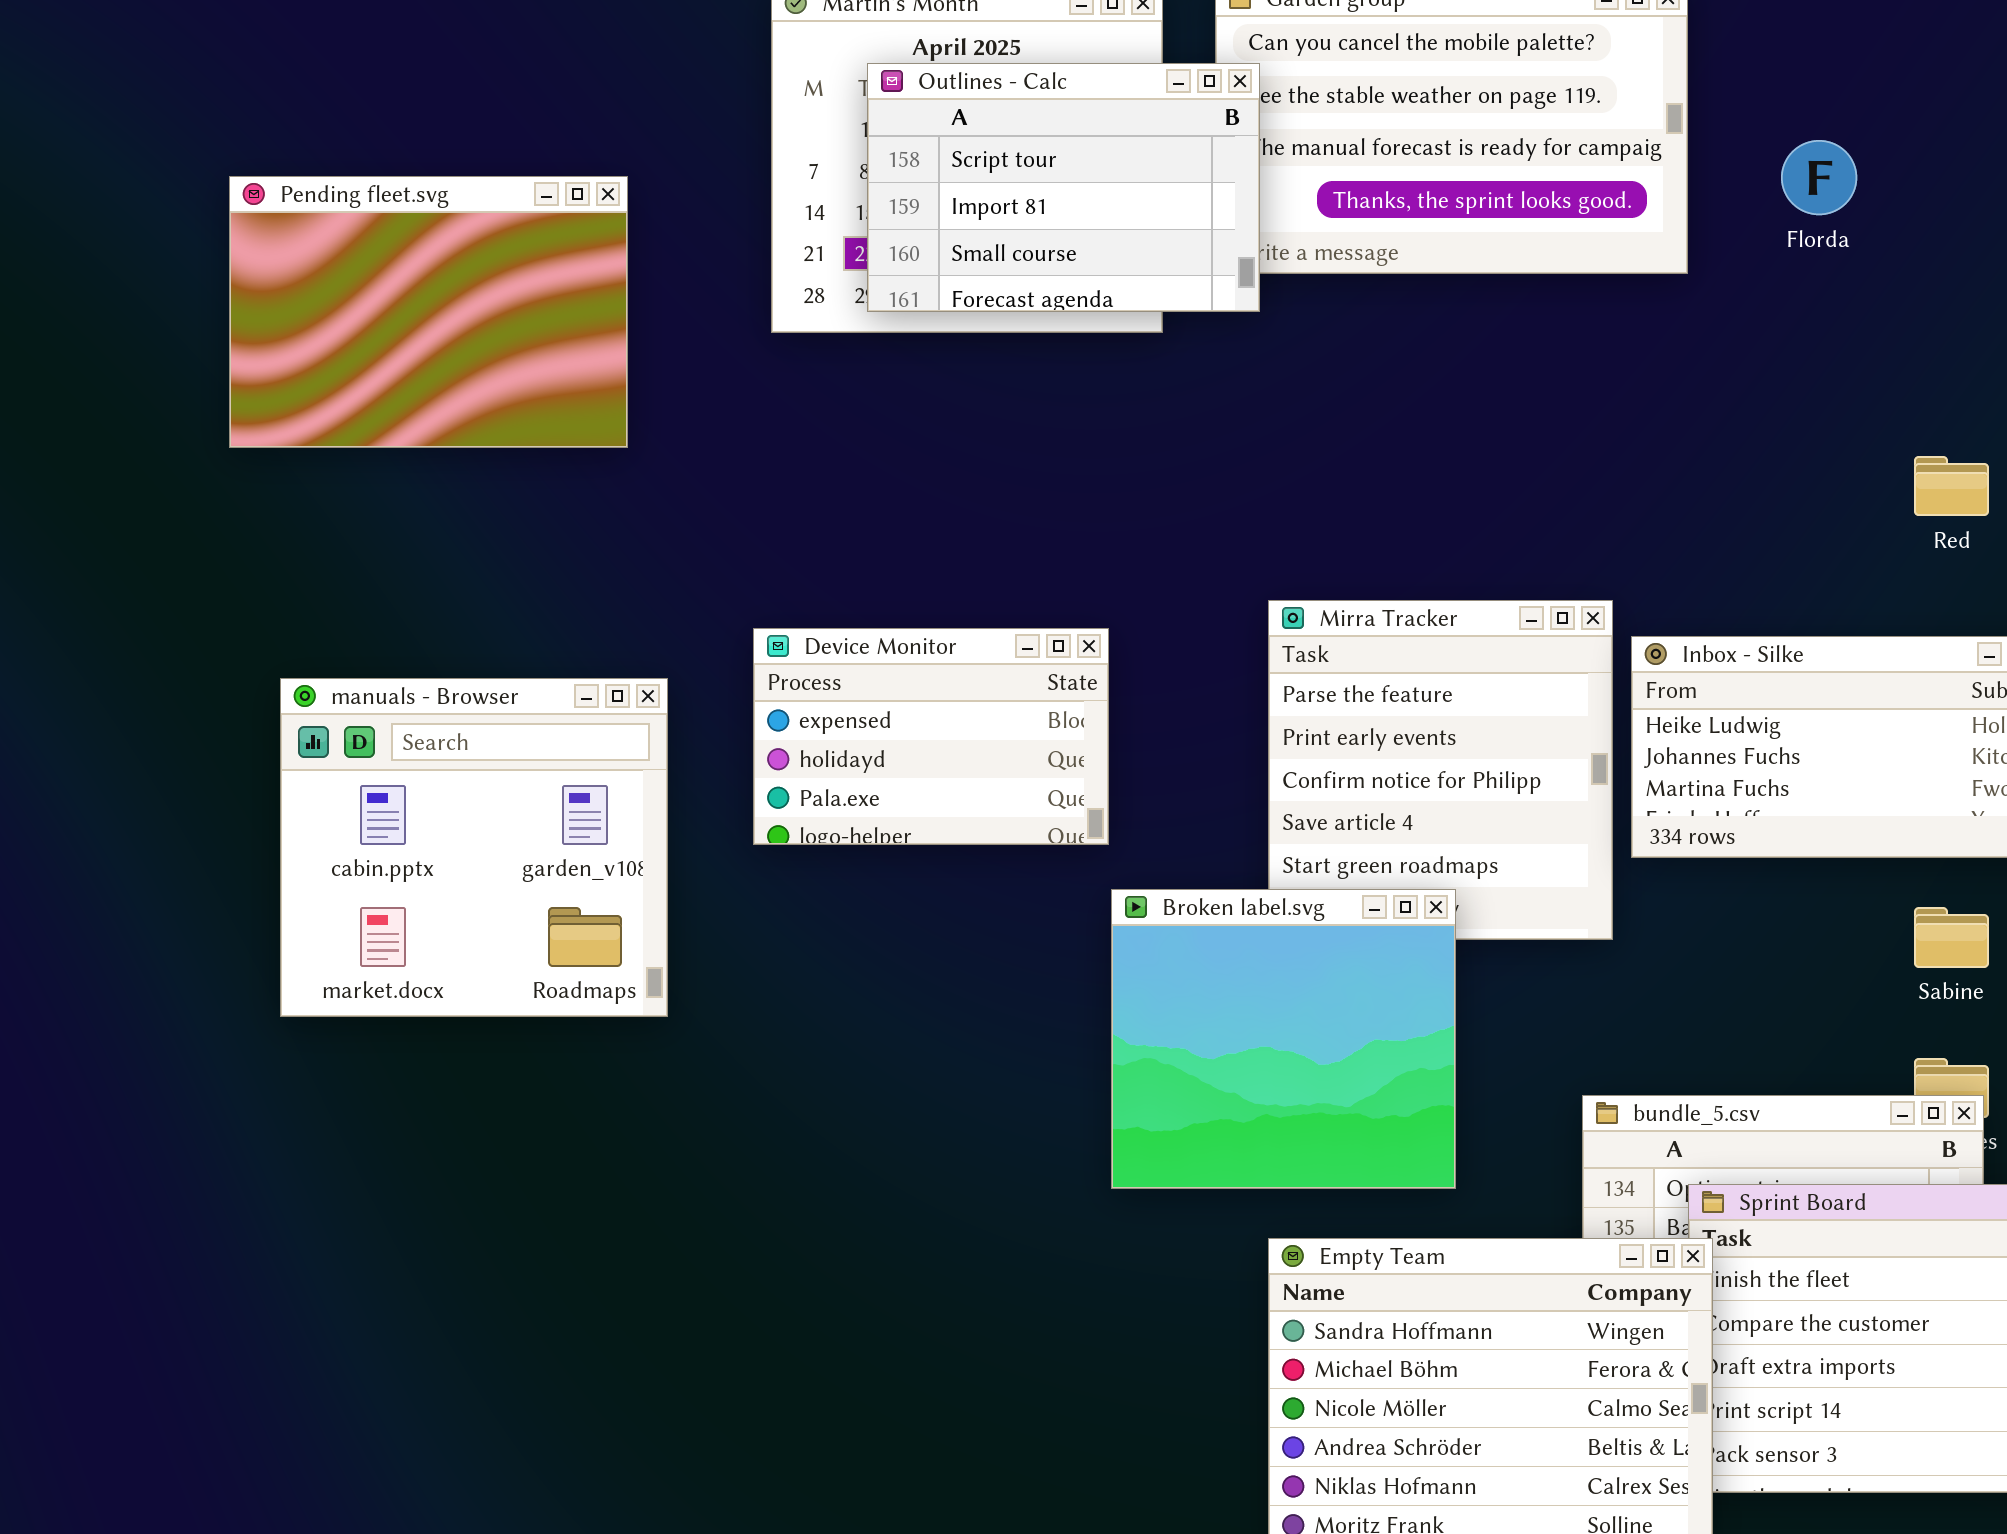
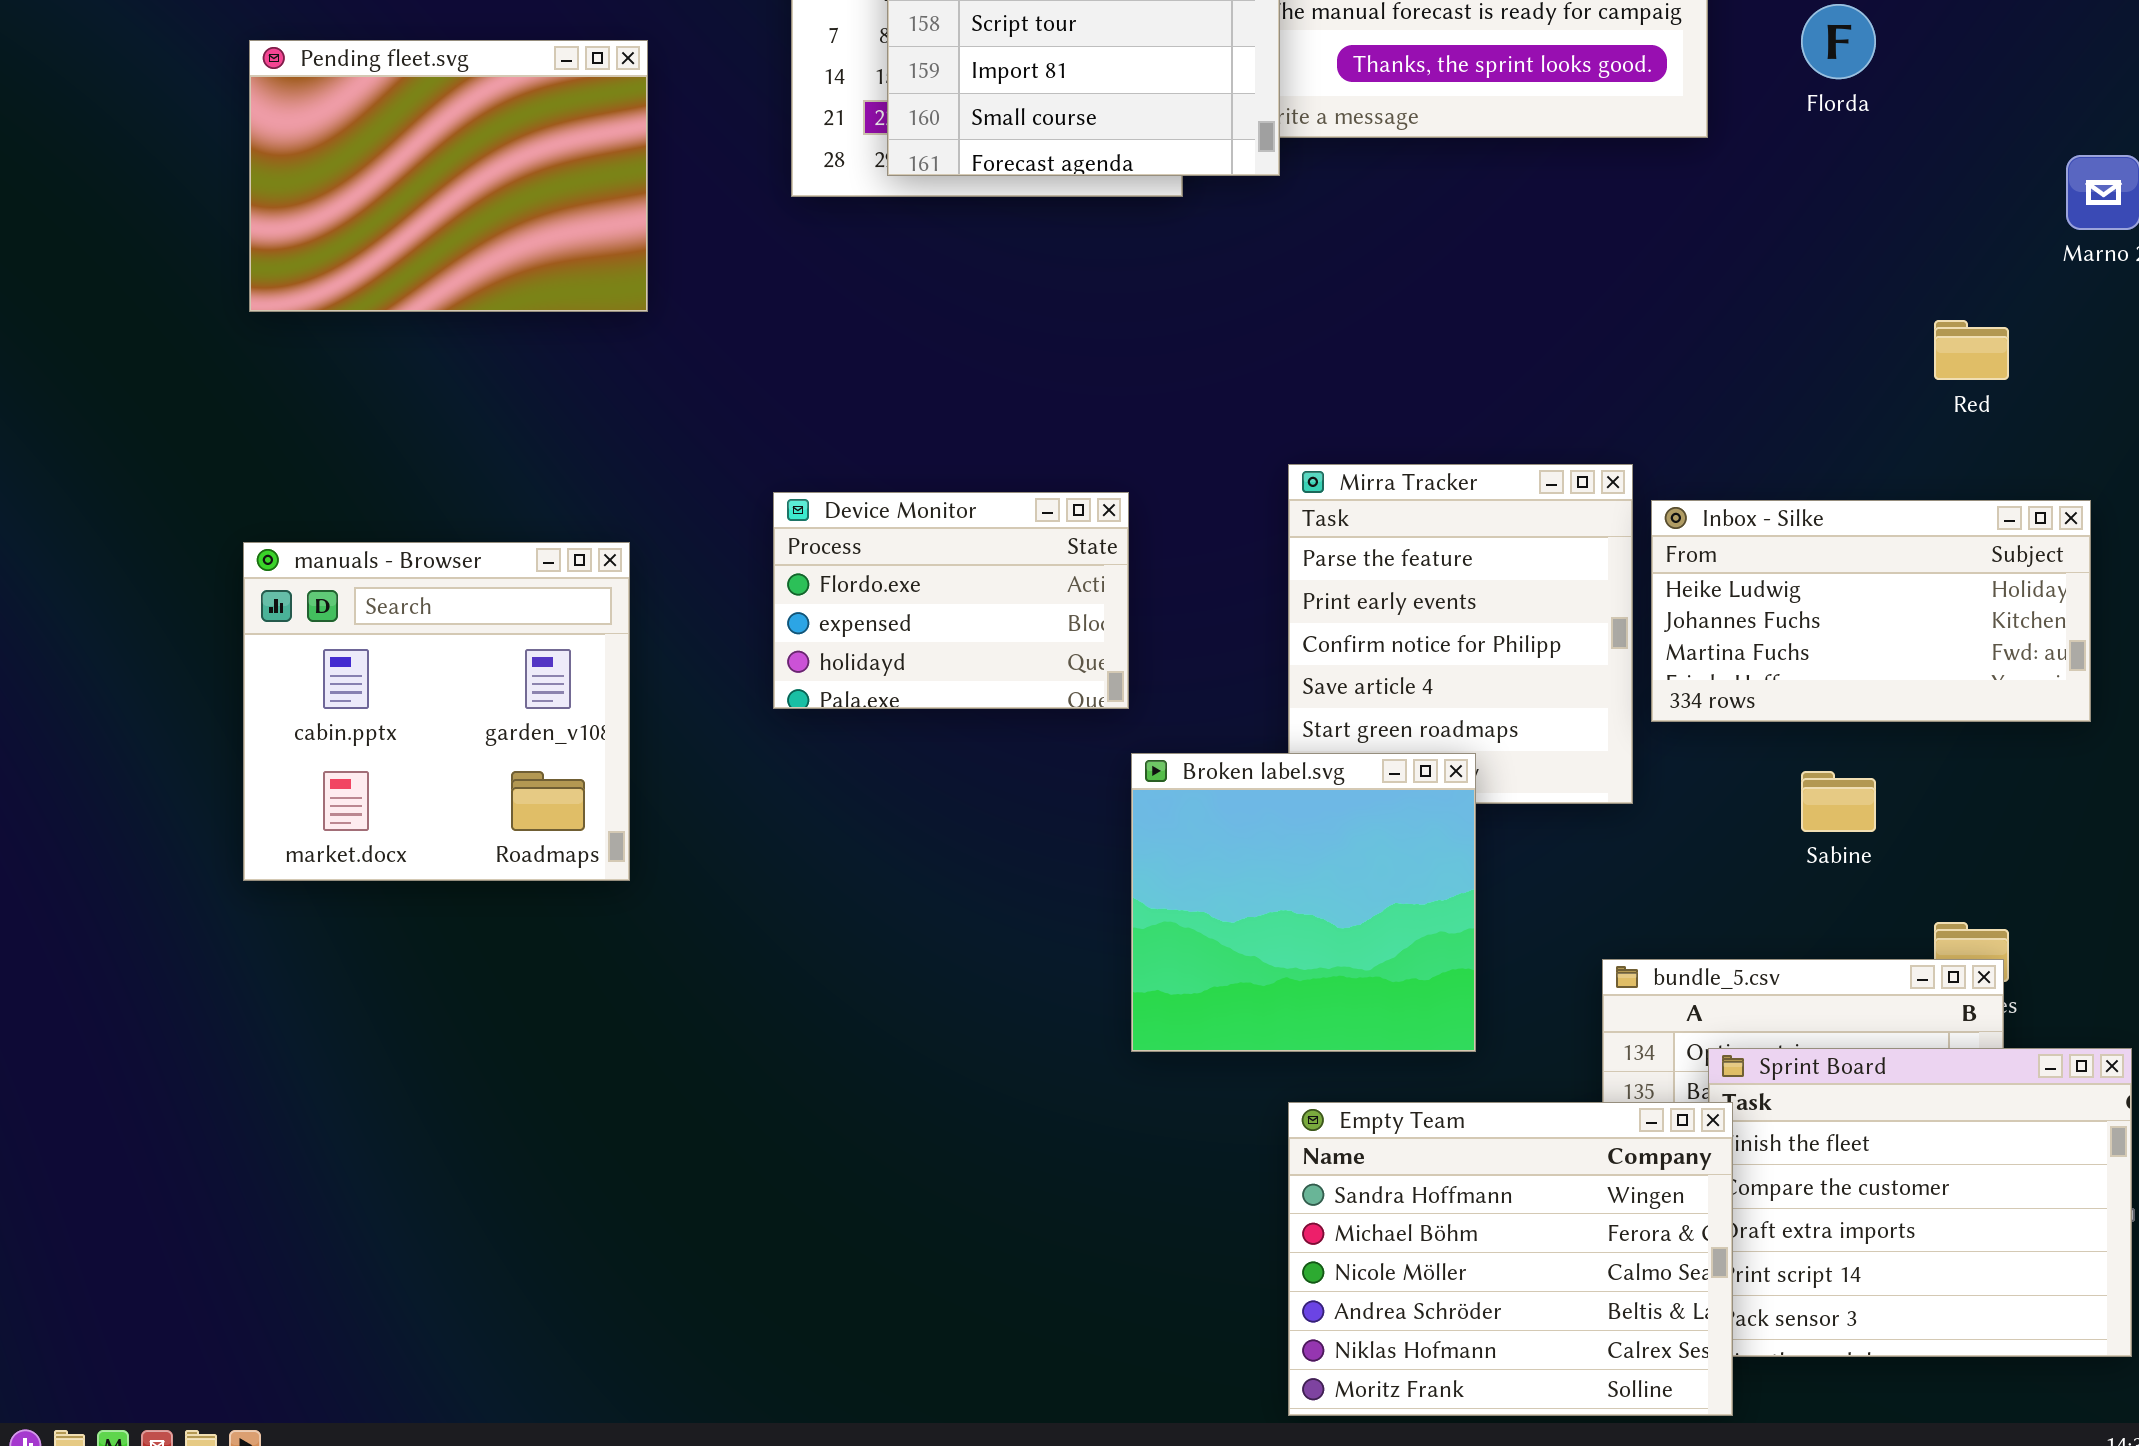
Device Monitor: [753,628,1109,845] -> [773,492,1129,709], scrolled up 1 row
manuals - Browser: [280,678,668,1017] -> [243,542,630,881], moved
Sabine: [1914,907,1989,968] -> [1801,771,1876,832], moved

